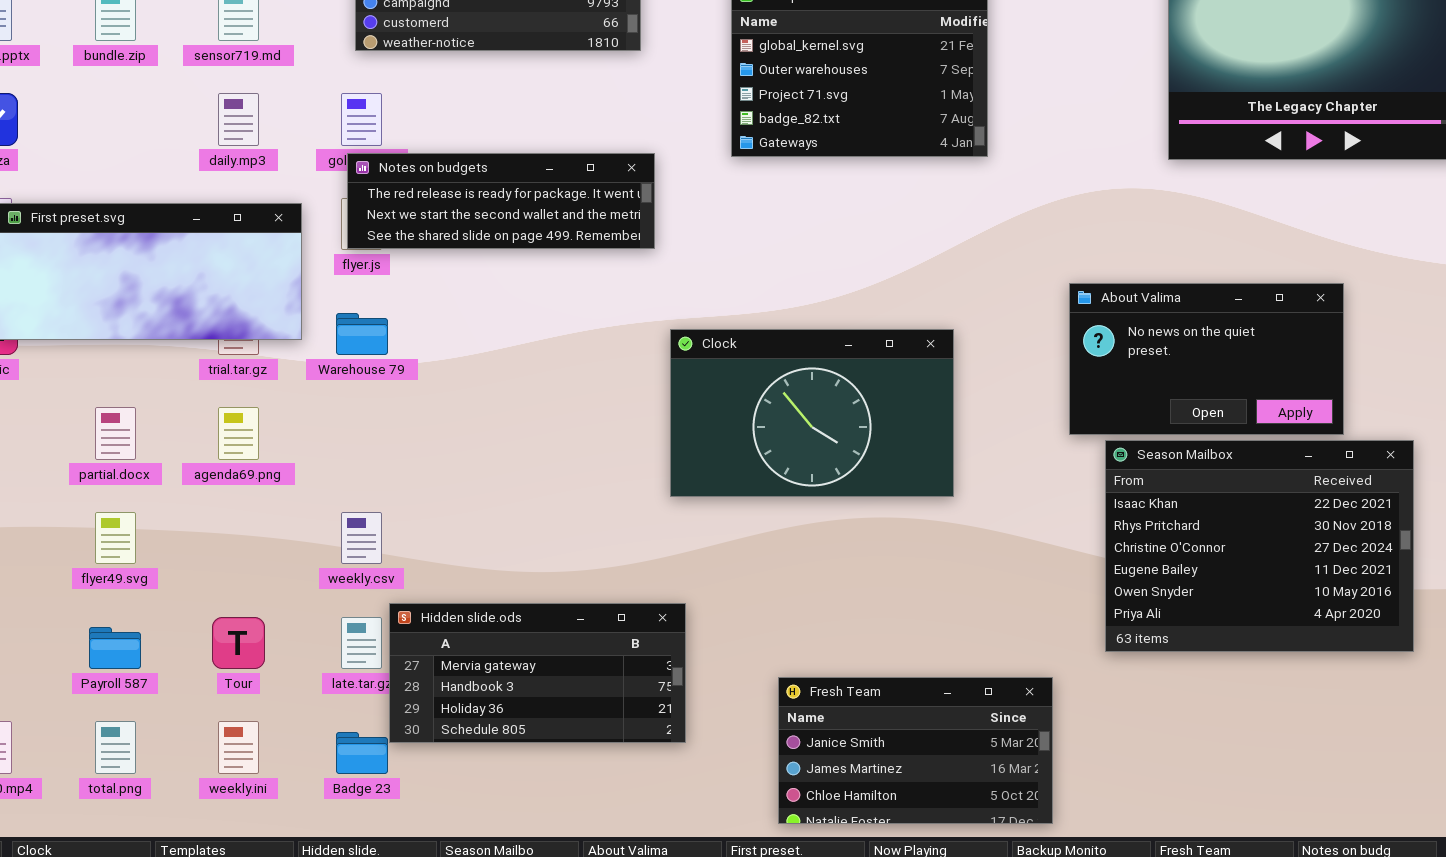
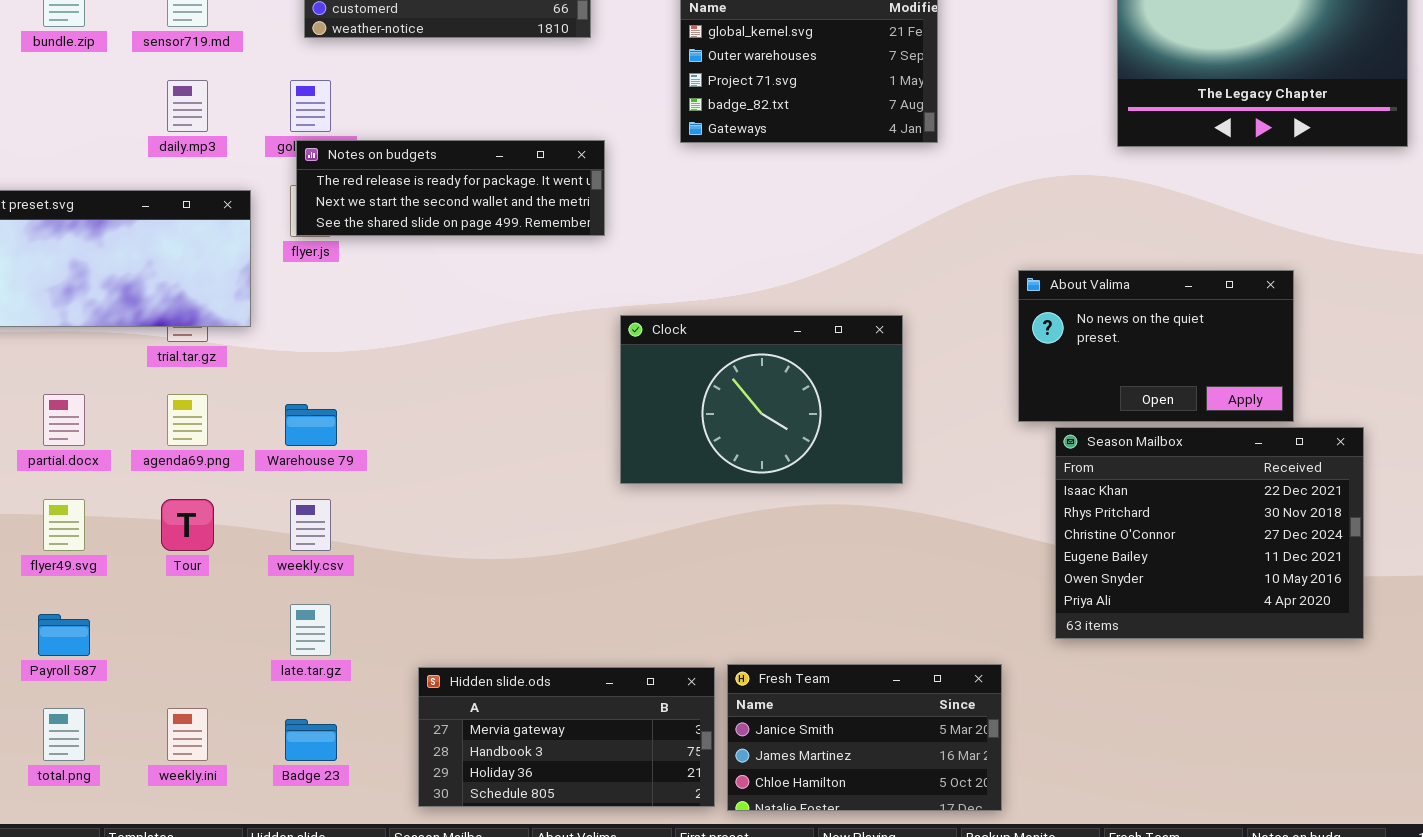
Warehouse 79: [336,313,388,355] -> [285,404,337,446], moved
Hidden slide.ods: [389,603,686,743] -> [418,667,715,807], moved
Tour: [212,617,265,669] -> [161,499,214,551], moved

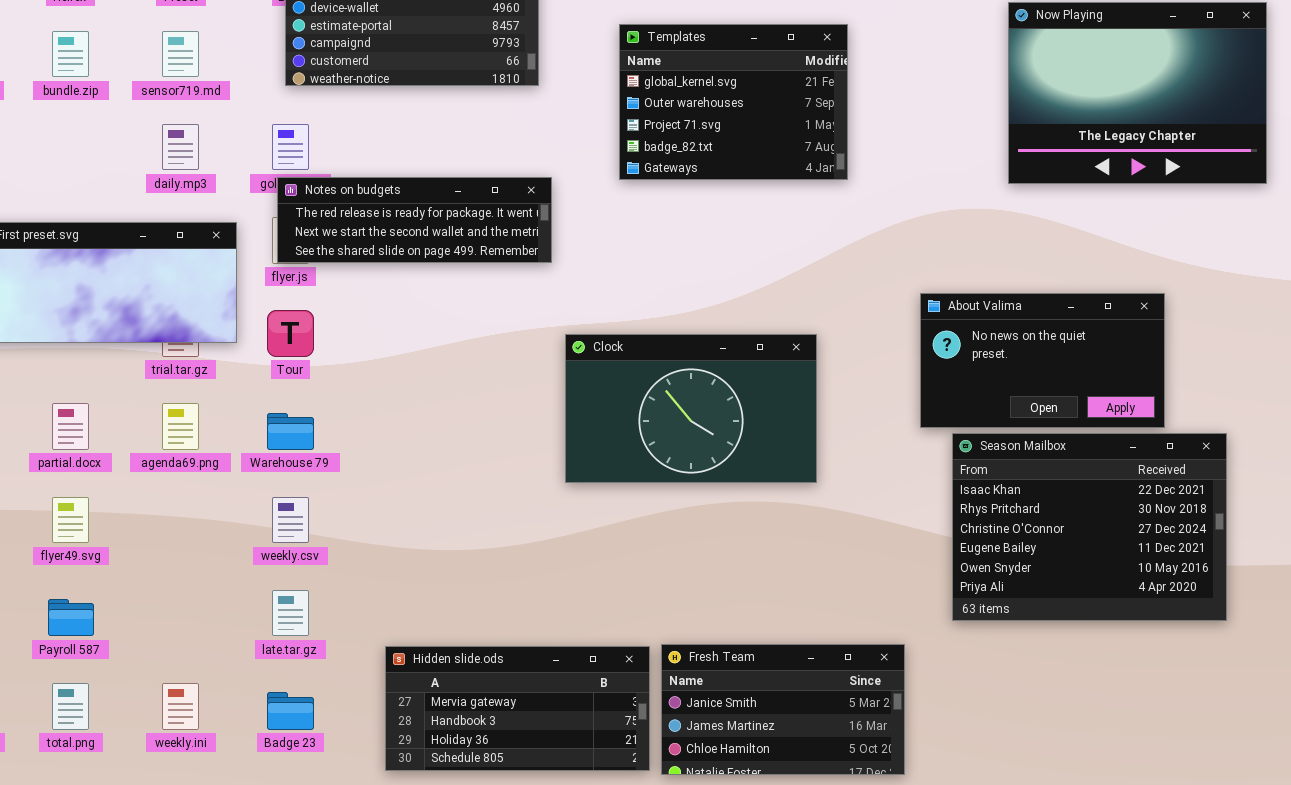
Tour: [161,499,214,551] -> [267,310,314,357], moved

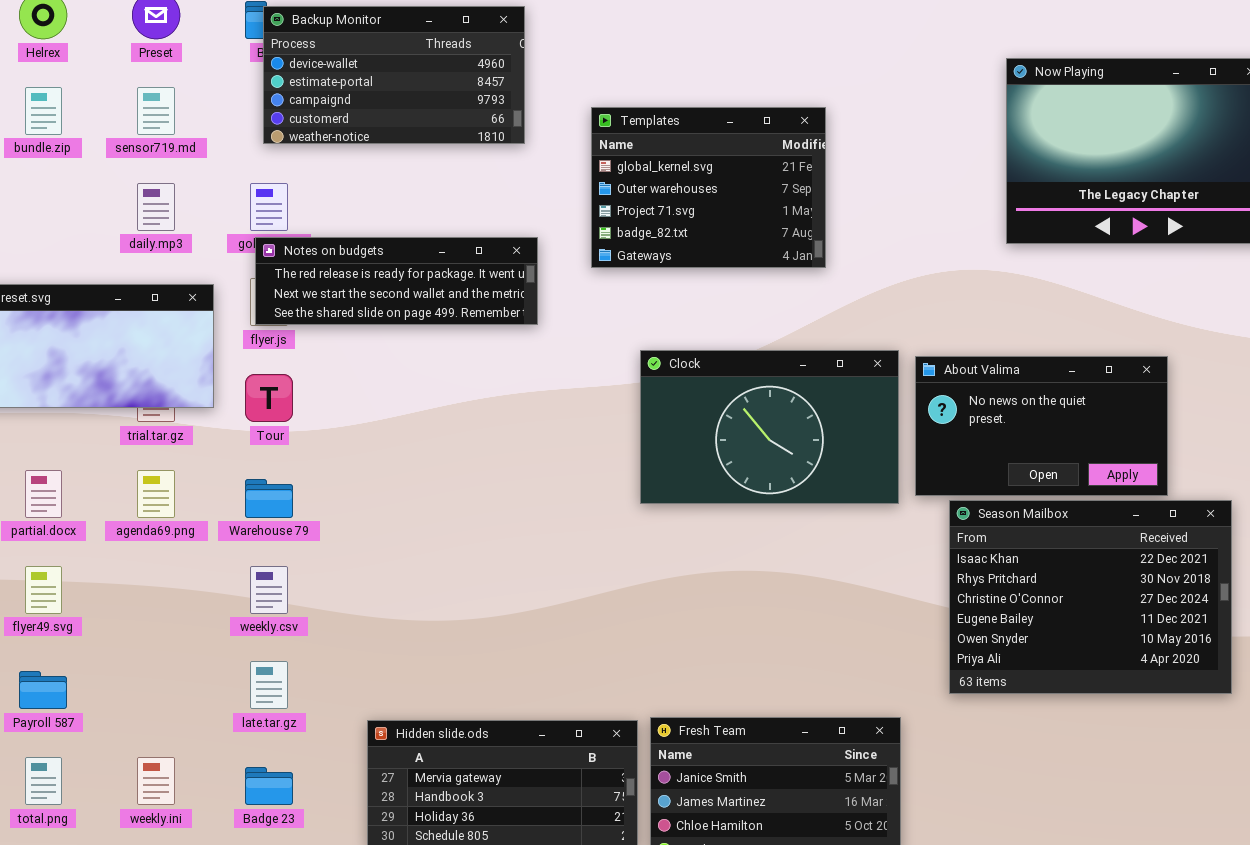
Templates: [619,24,848,180] -> [591,107,826,268], moved
Clock: [565,334,817,483] -> [640,350,899,504], moved

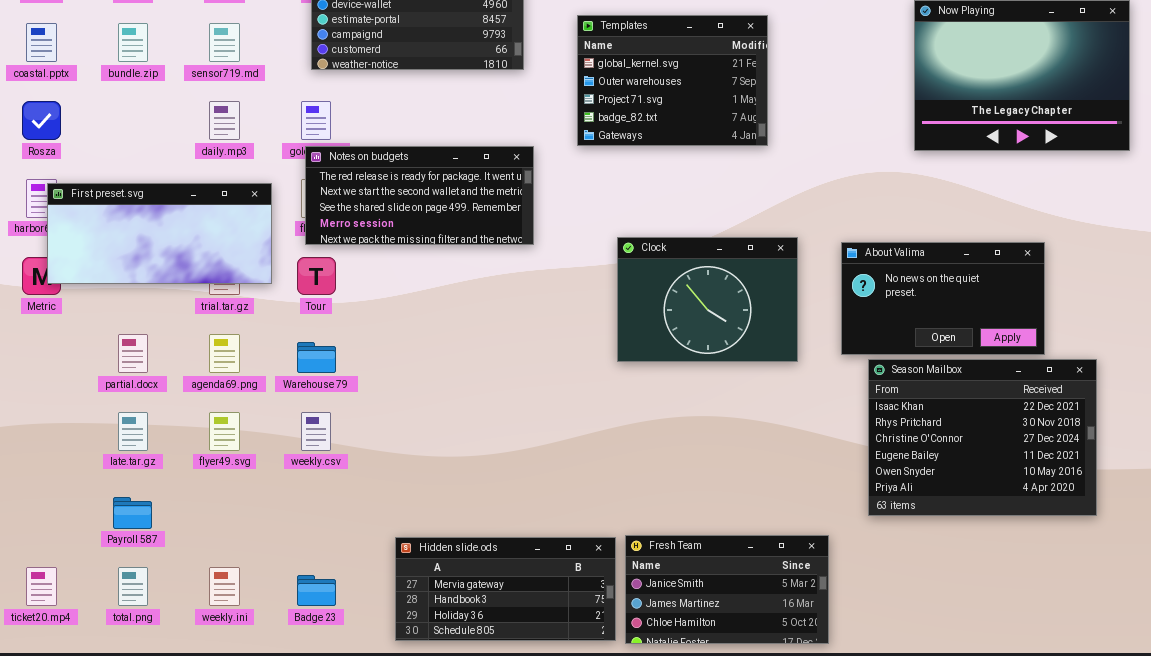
Templates: [591,107,826,268] -> [577,15,768,146], moved
Notes on budgets: [255,237,538,325] -> [305,146,534,245], resized
Clock: [640,350,899,504] -> [617,237,798,362], resized
flyer49.svg: [25,566,62,614] -> [209,412,240,451], moved
late.tar.gz: [250,661,288,709] -> [118,412,148,451], moved

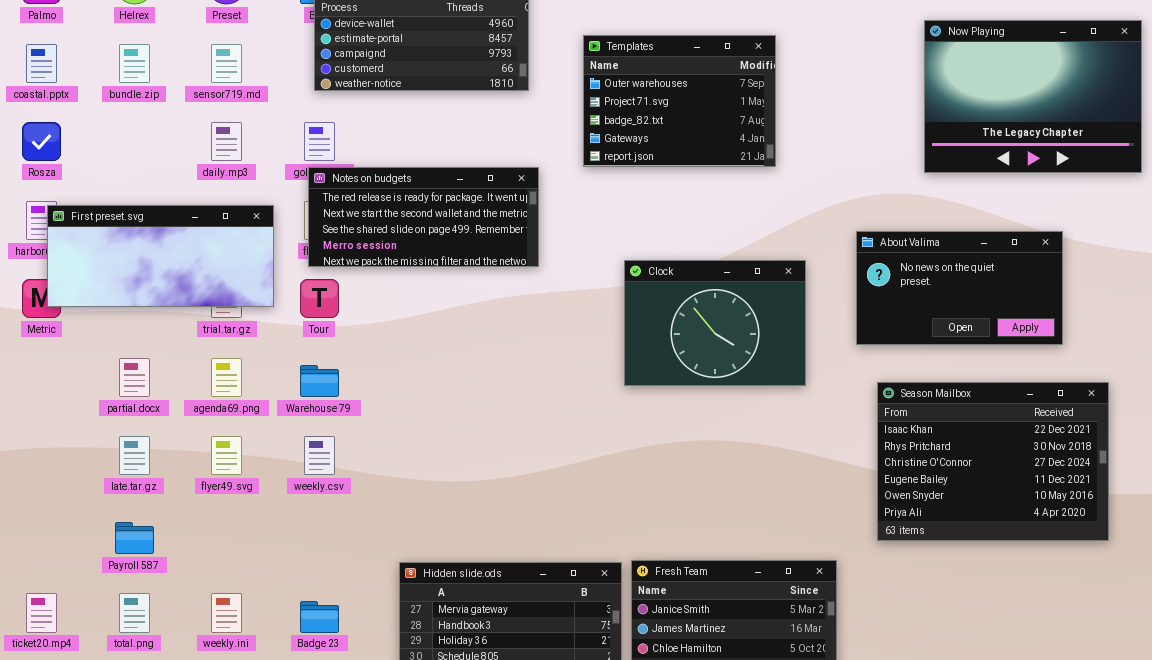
Templates: [577,15,768,146] -> [583,35,776,167], scrolled down 1 row
About Valima: [841,242,1045,355] -> [856,231,1063,345], moved

